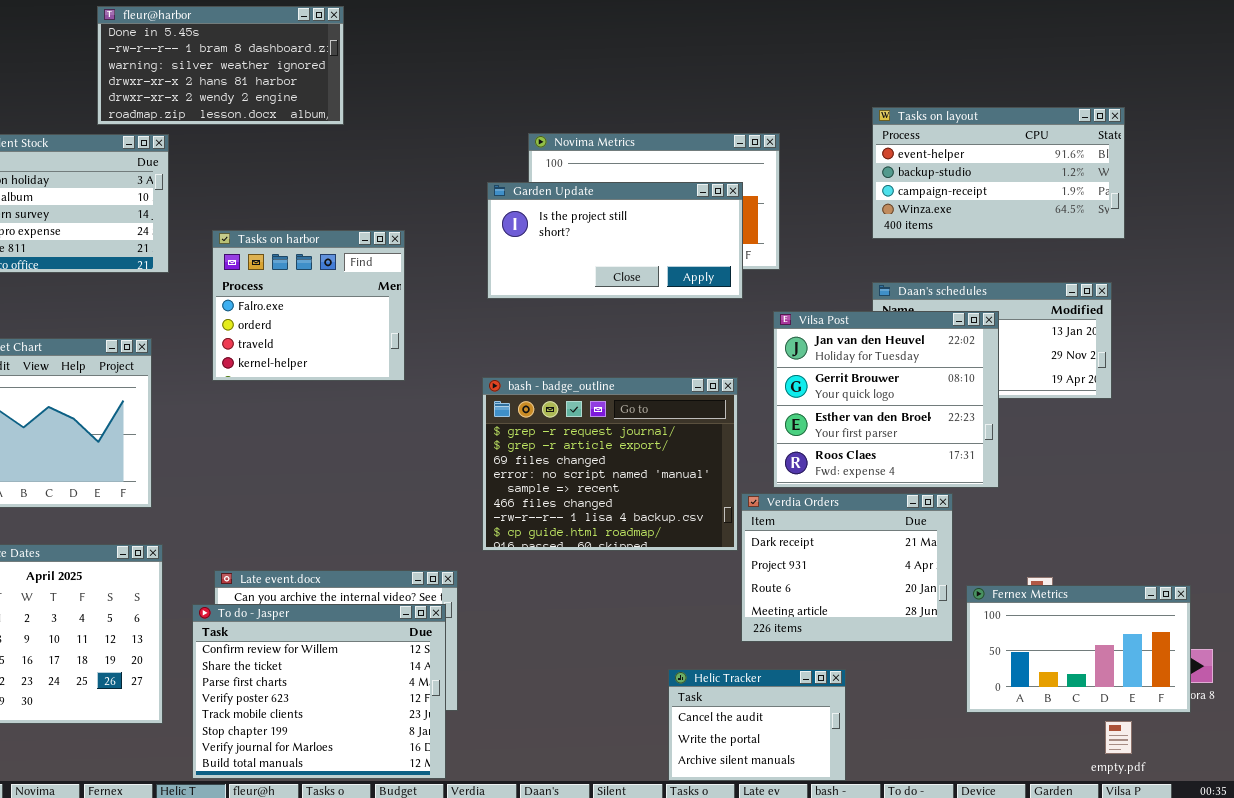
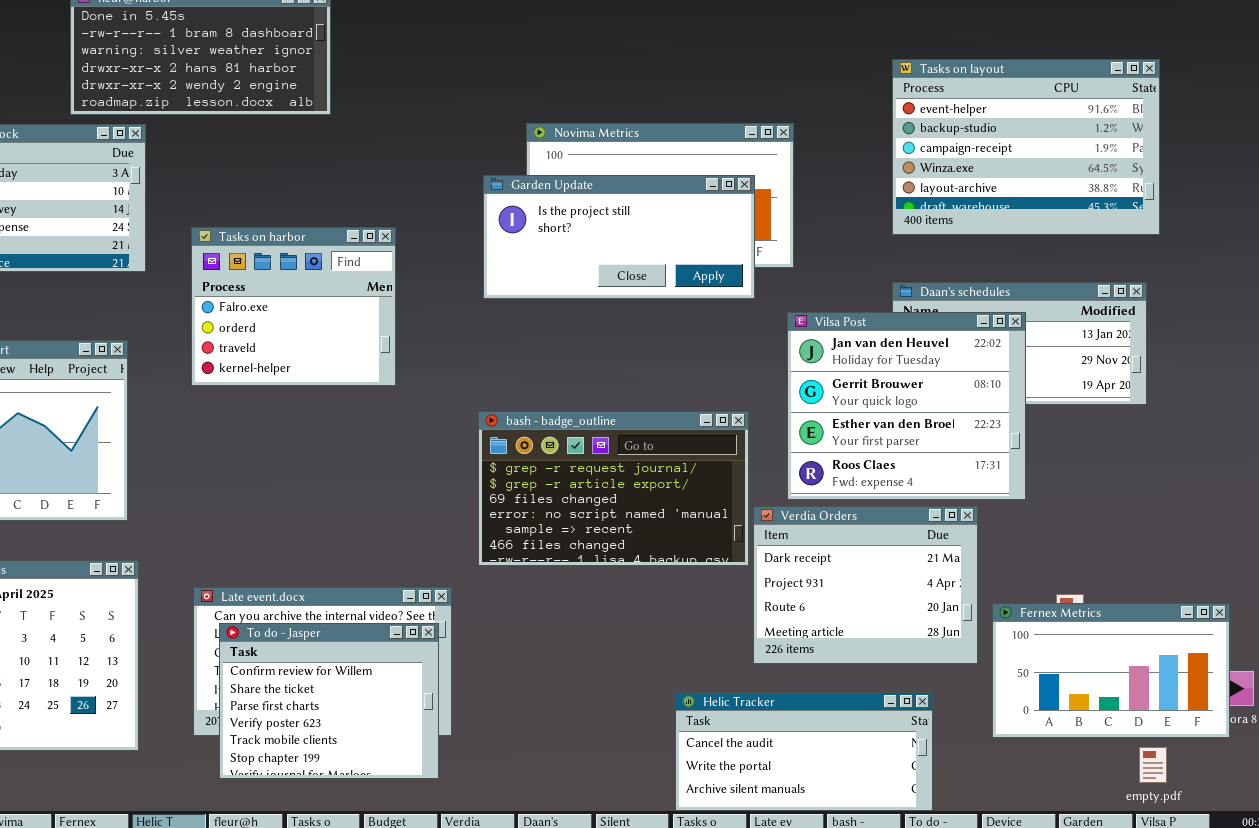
Tasks on layout: [872,107,1125,239] -> [892,59,1160,235], resized
bash - badge_outline: [482,377,738,551] -> [478,411,749,566], resized
To do - Jasper: [192,604,446,779] -> [219,623,439,779], resized
Helic Tracker: [668,669,846,781] -> [675,692,933,811], resized

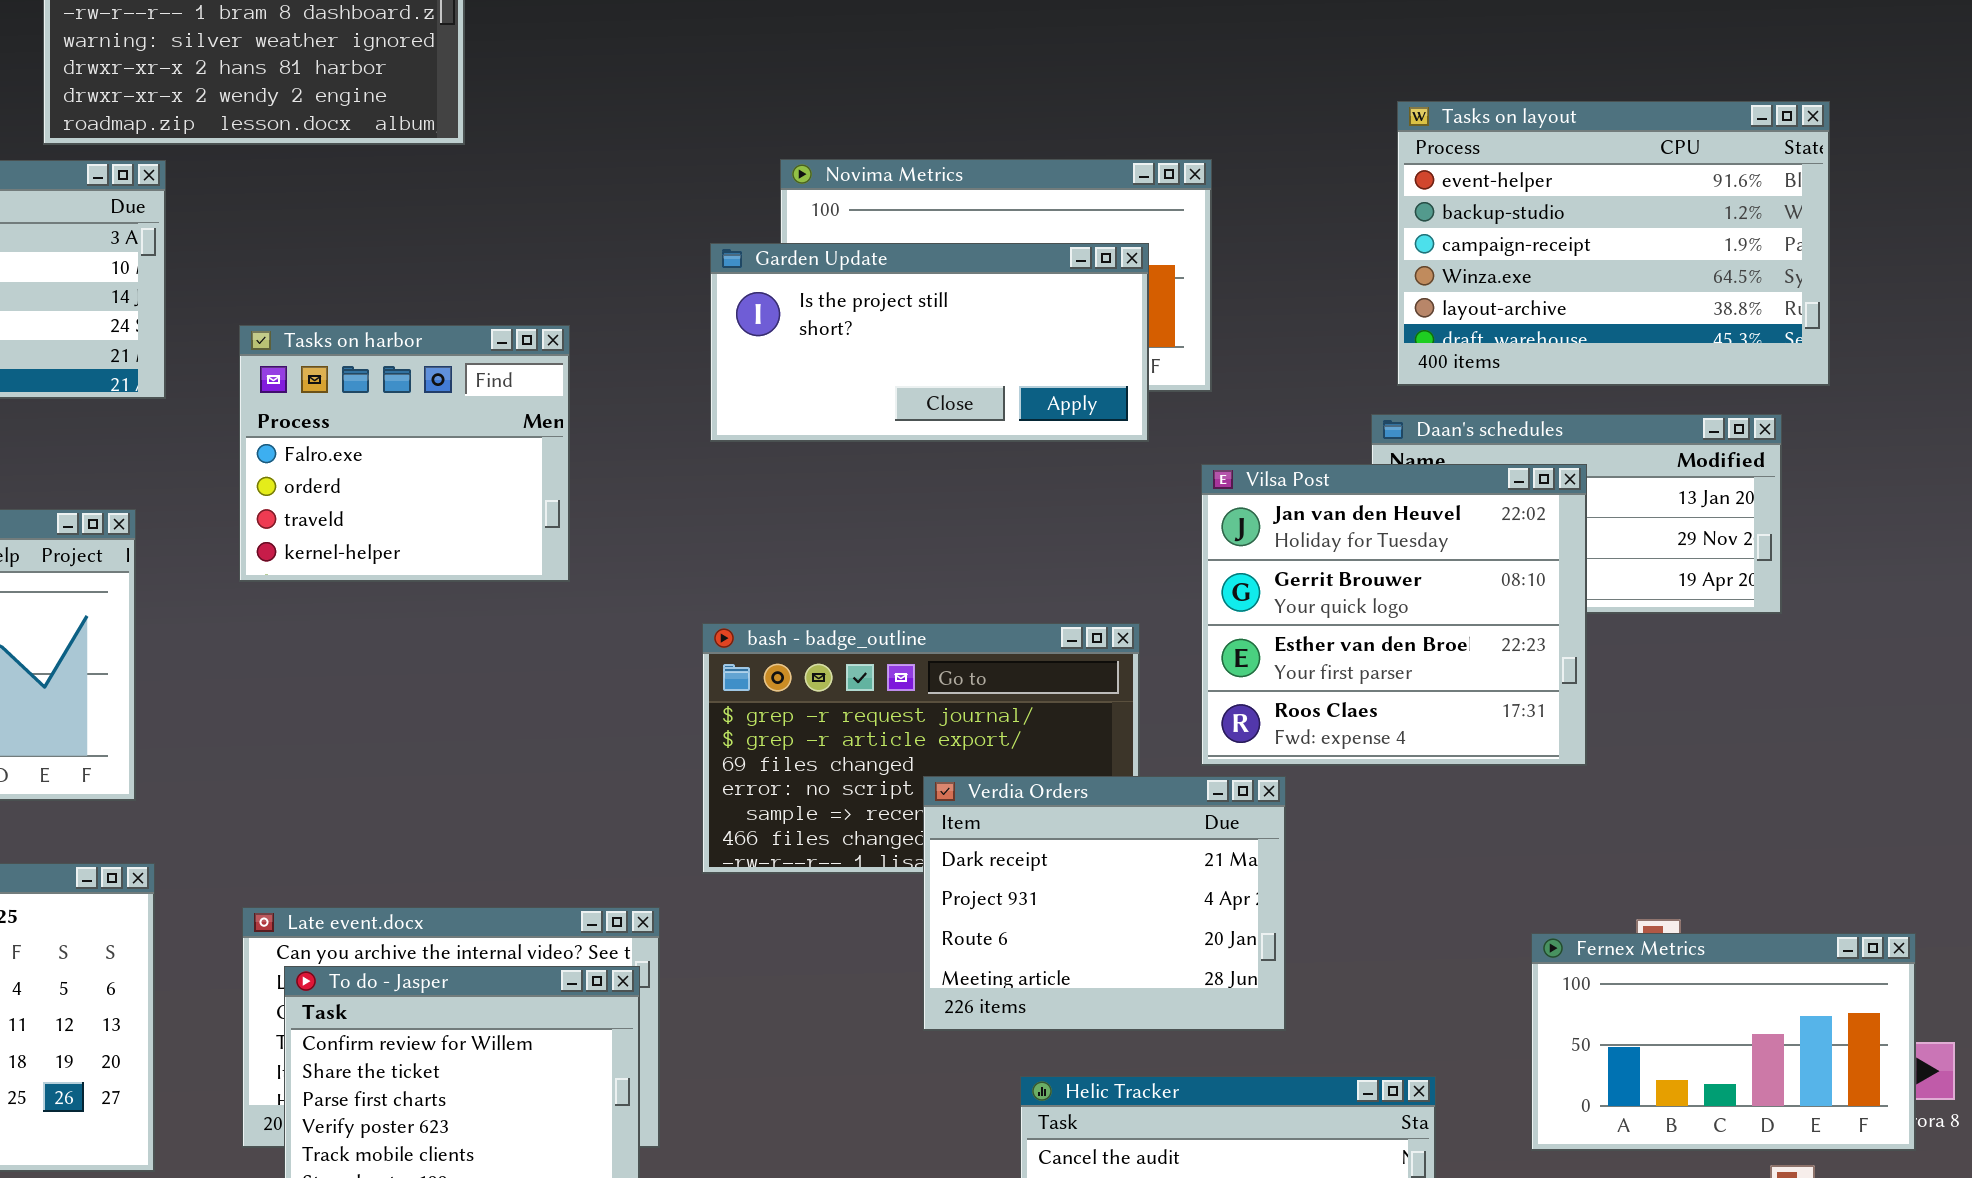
Tasks on layout: [892,59,1160,235] -> [1397,101,1830,386], moved
Verdia Orders: [753,506,978,664] -> [923,776,1286,1031], moved

